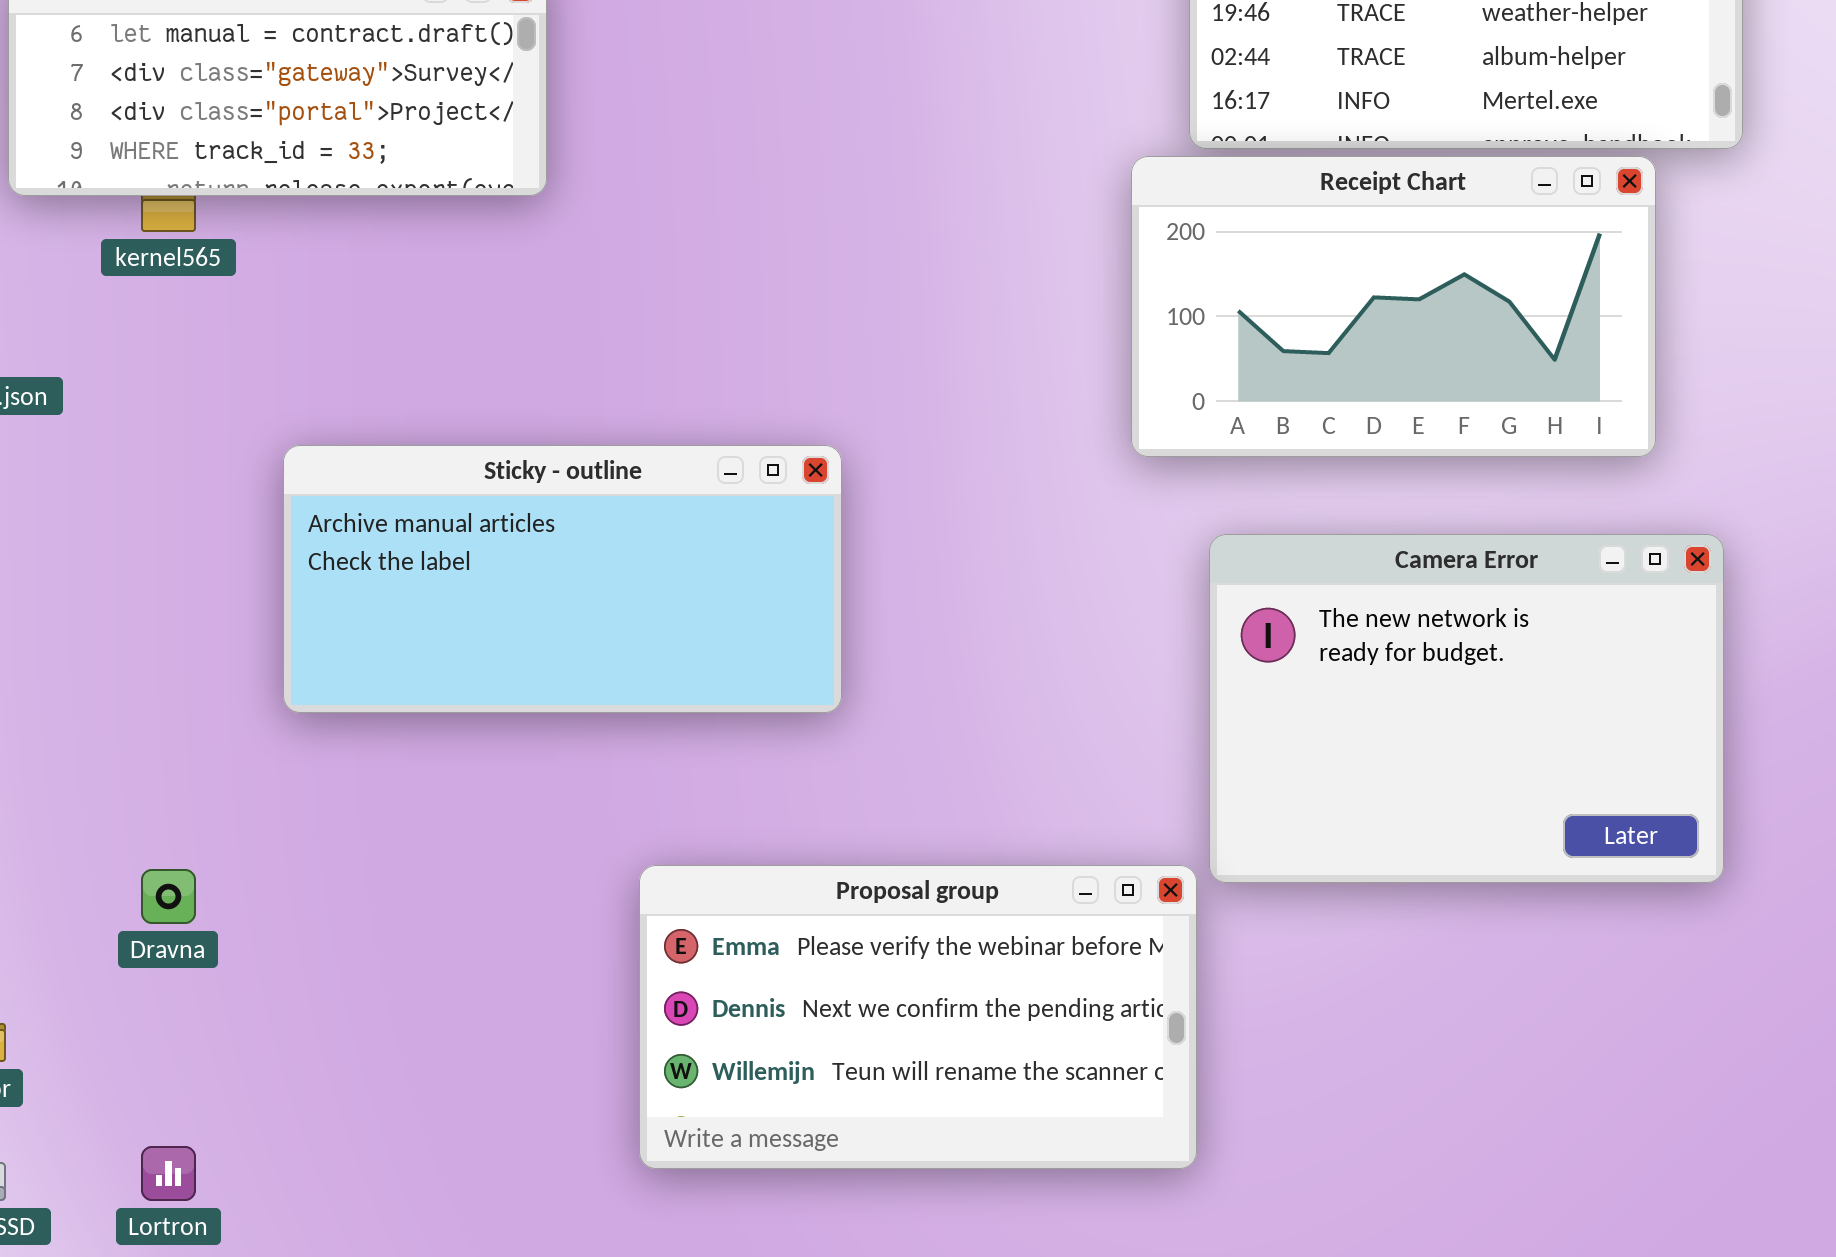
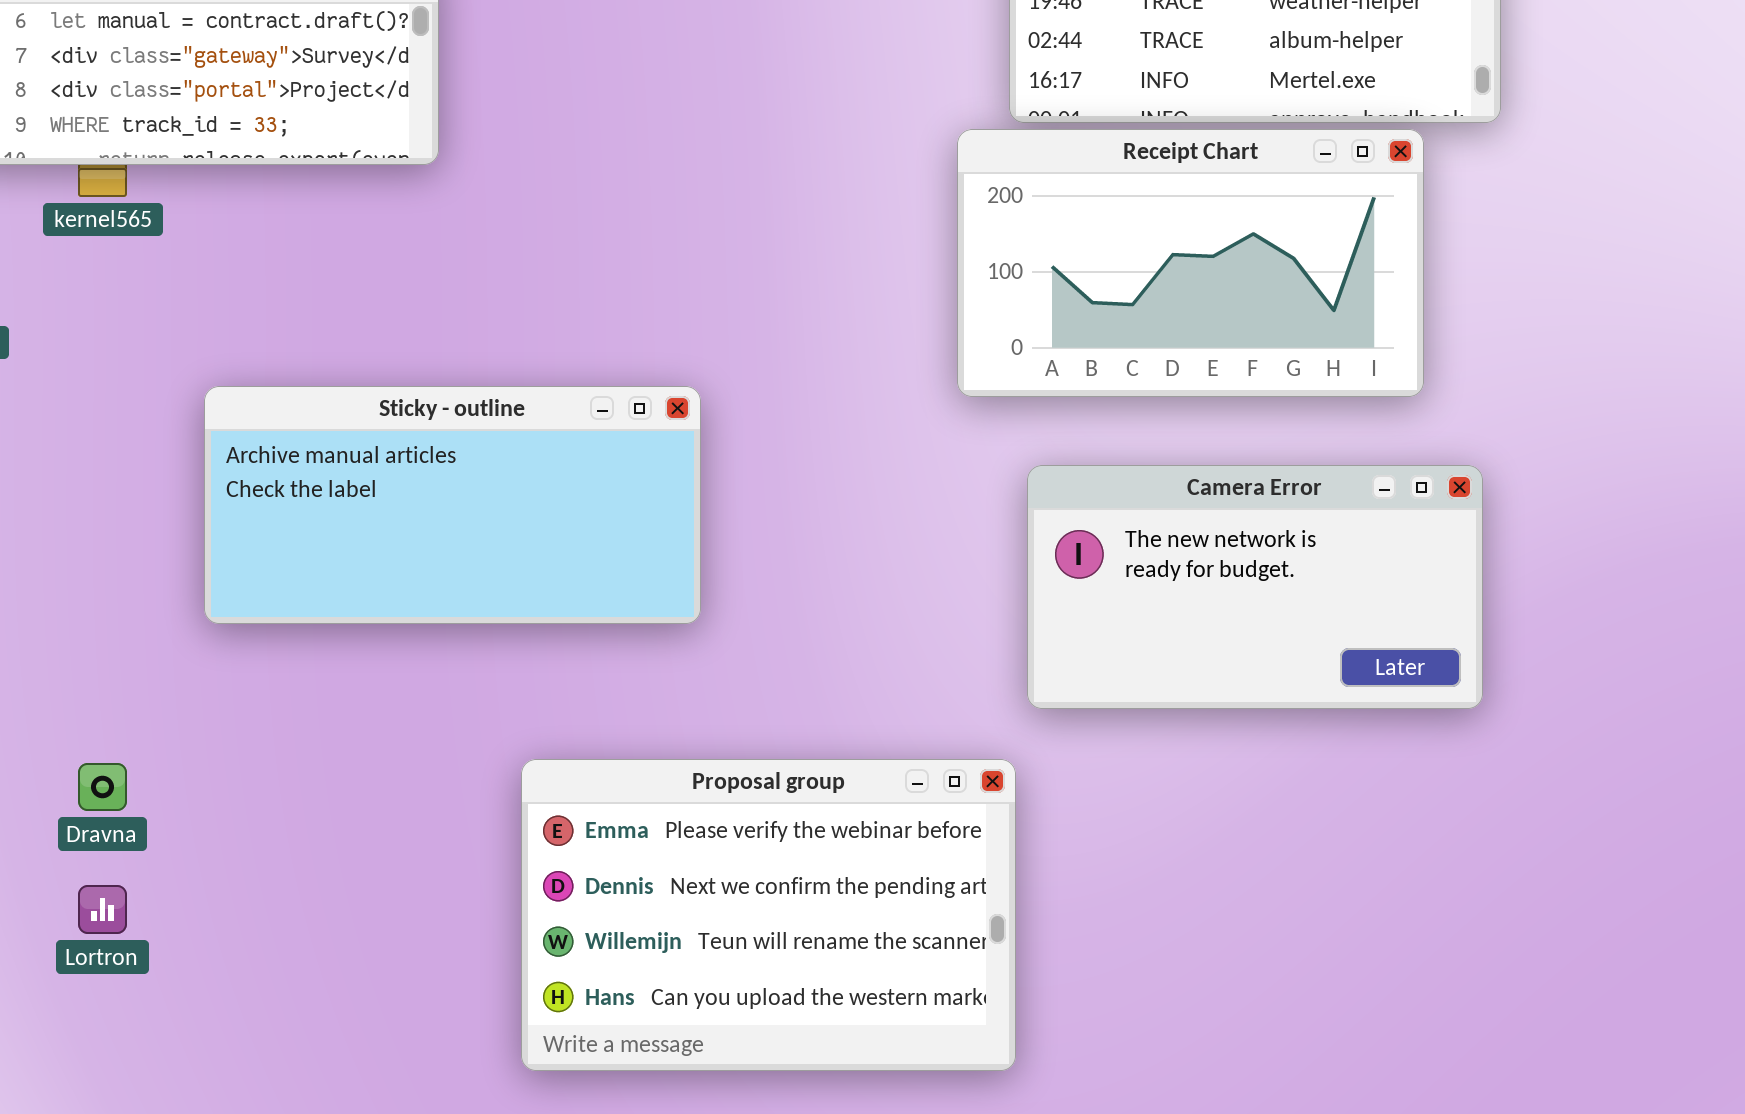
Camera Error: [1209,534,1724,883] -> [1027,465,1483,709], resized
Proposal group: [639,865,1197,1169] -> [521,759,1016,1071], resized
Lortron: [141,1146,196,1201] -> [78,885,127,934], moved

